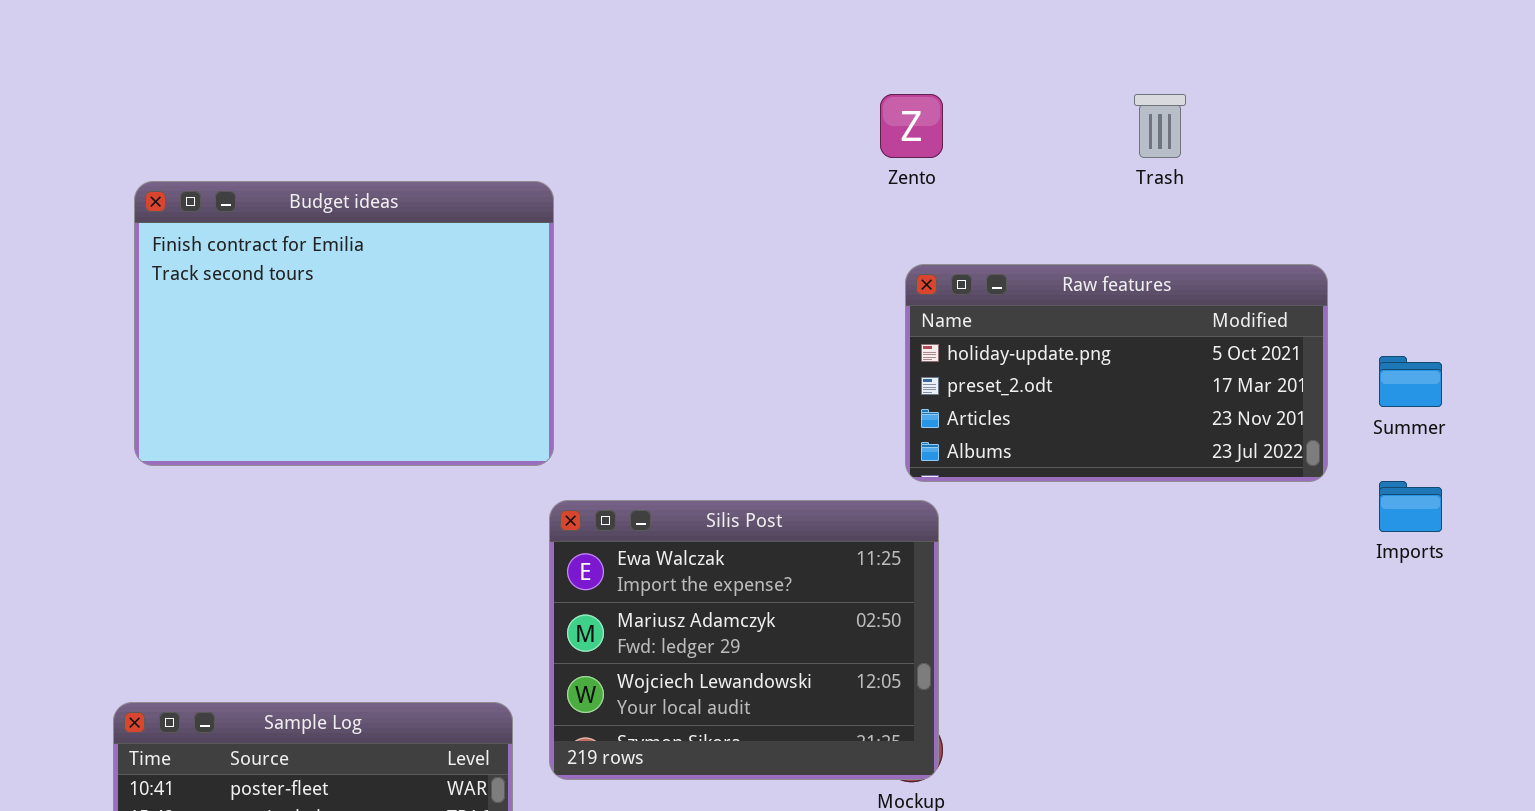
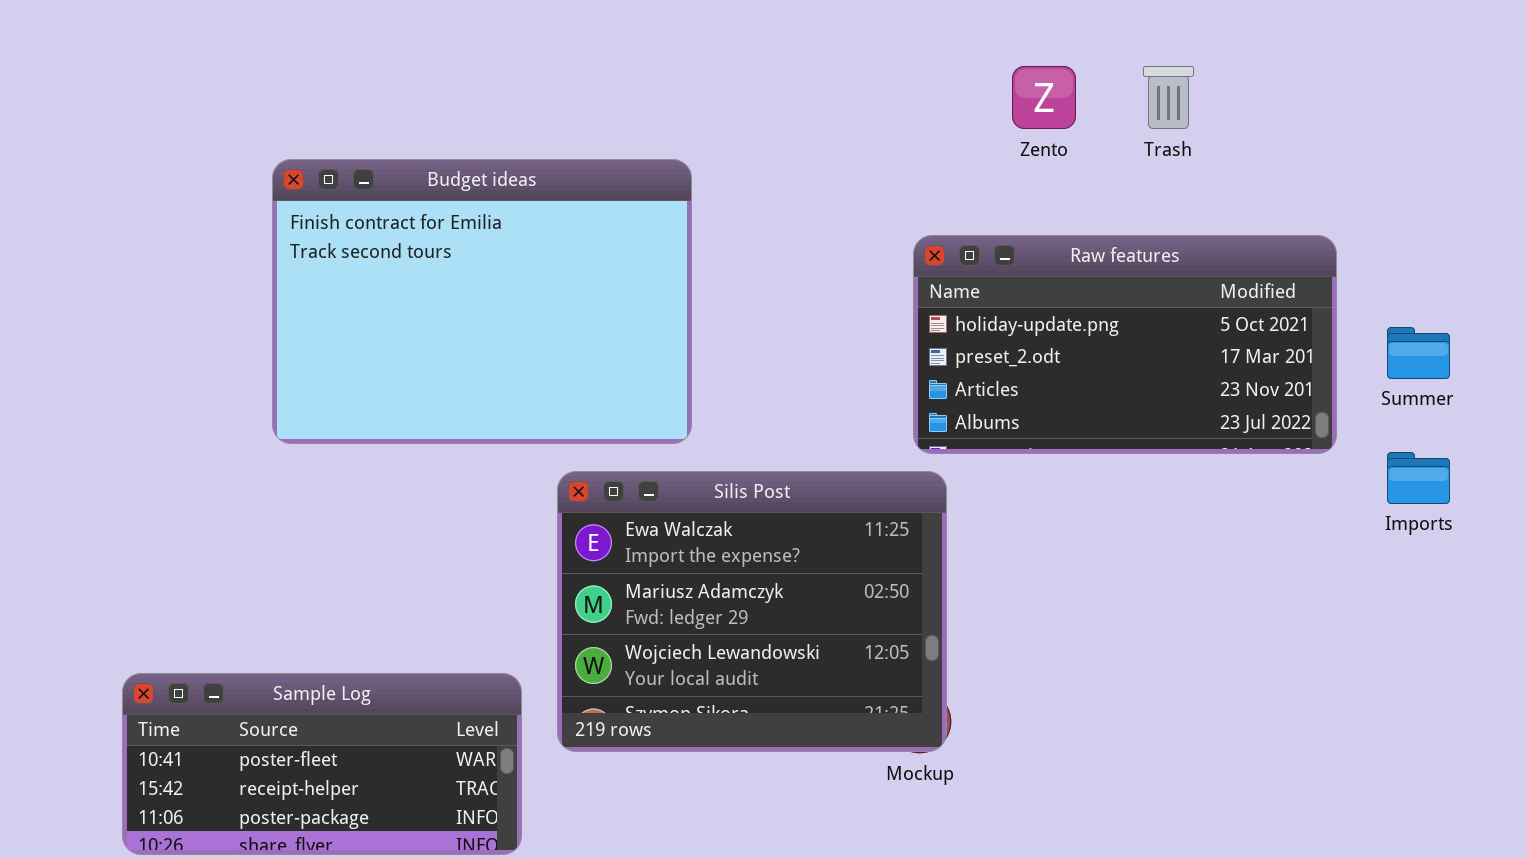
Zento: [880,94,943,158] -> [1012,66,1076,129], moved
Budget ideas: [134,181,554,466] -> [272,159,692,444], moved

